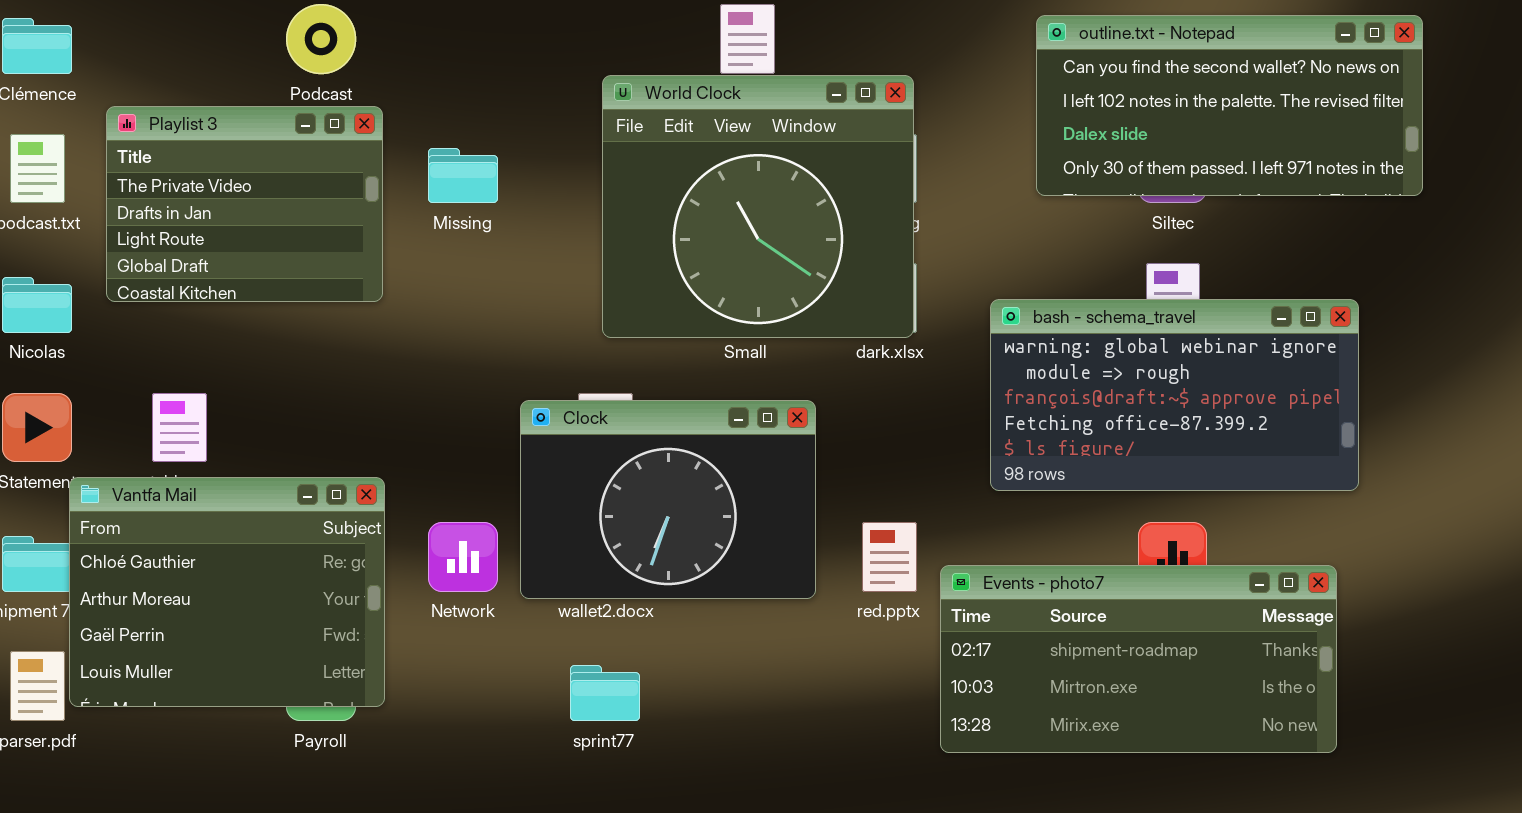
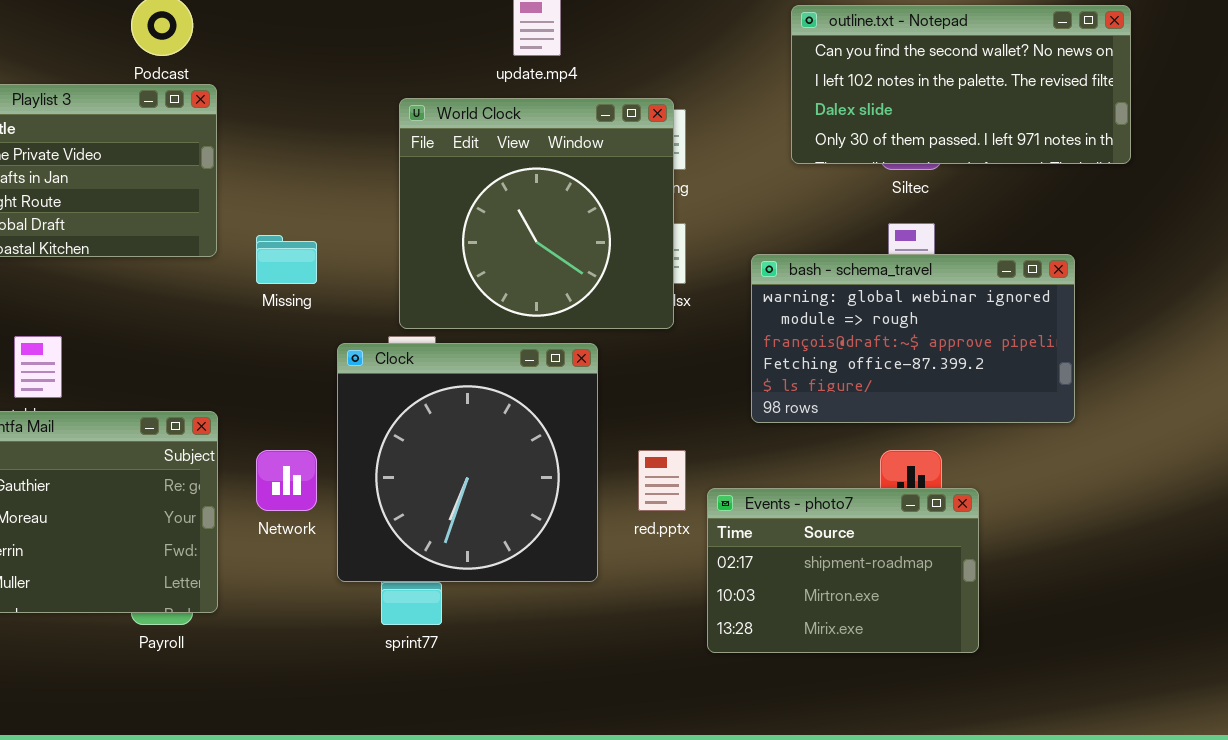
World Clock: [602,75,914,338] -> [399,98,674,329], moved
Missing: [428,148,498,203] -> [256,235,317,284], moved
Clock: [520,400,816,599] -> [337,343,598,582], resized
Events - photo7: [940,565,1337,753] -> [707,488,979,653], resized

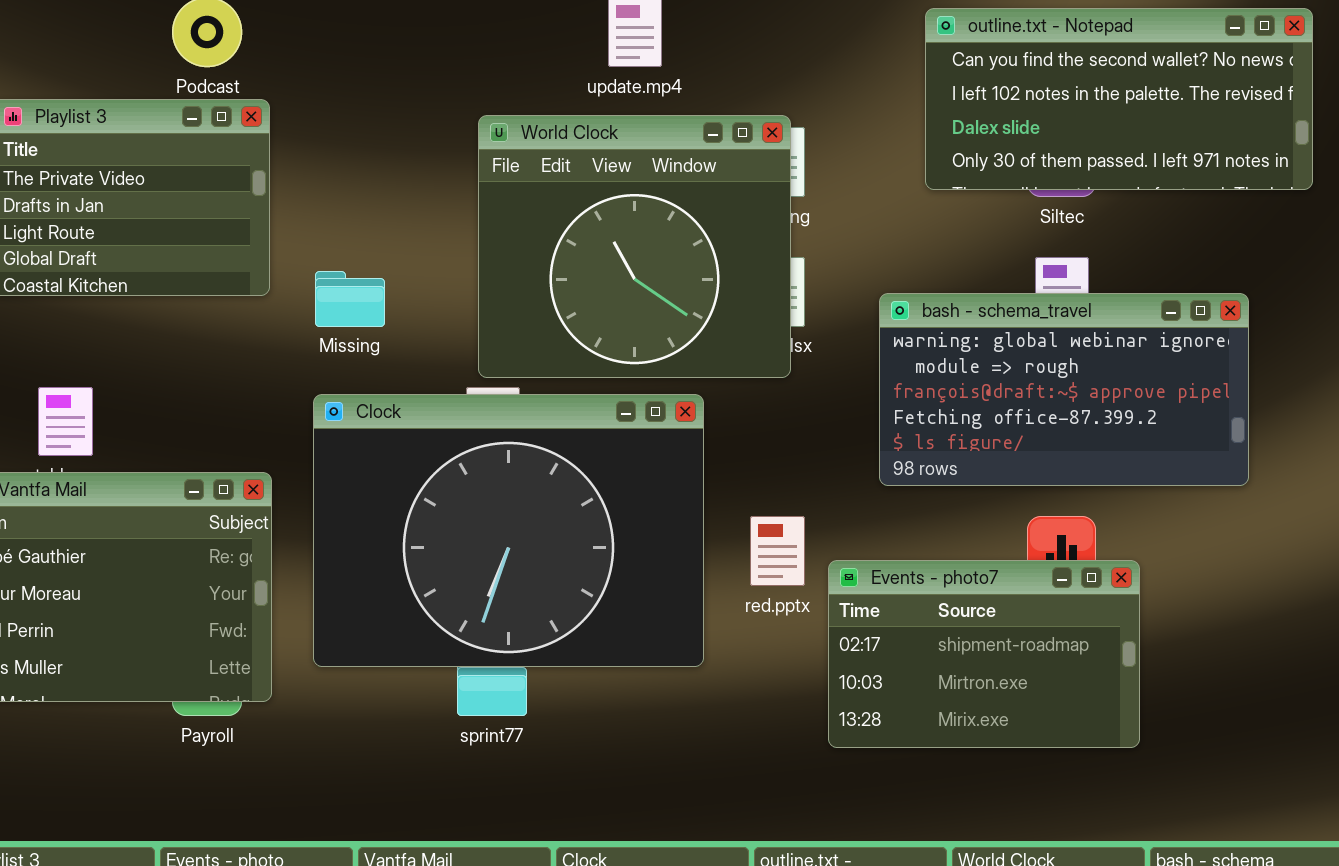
Clock: [337,343,598,582] -> [313,394,704,667], resized

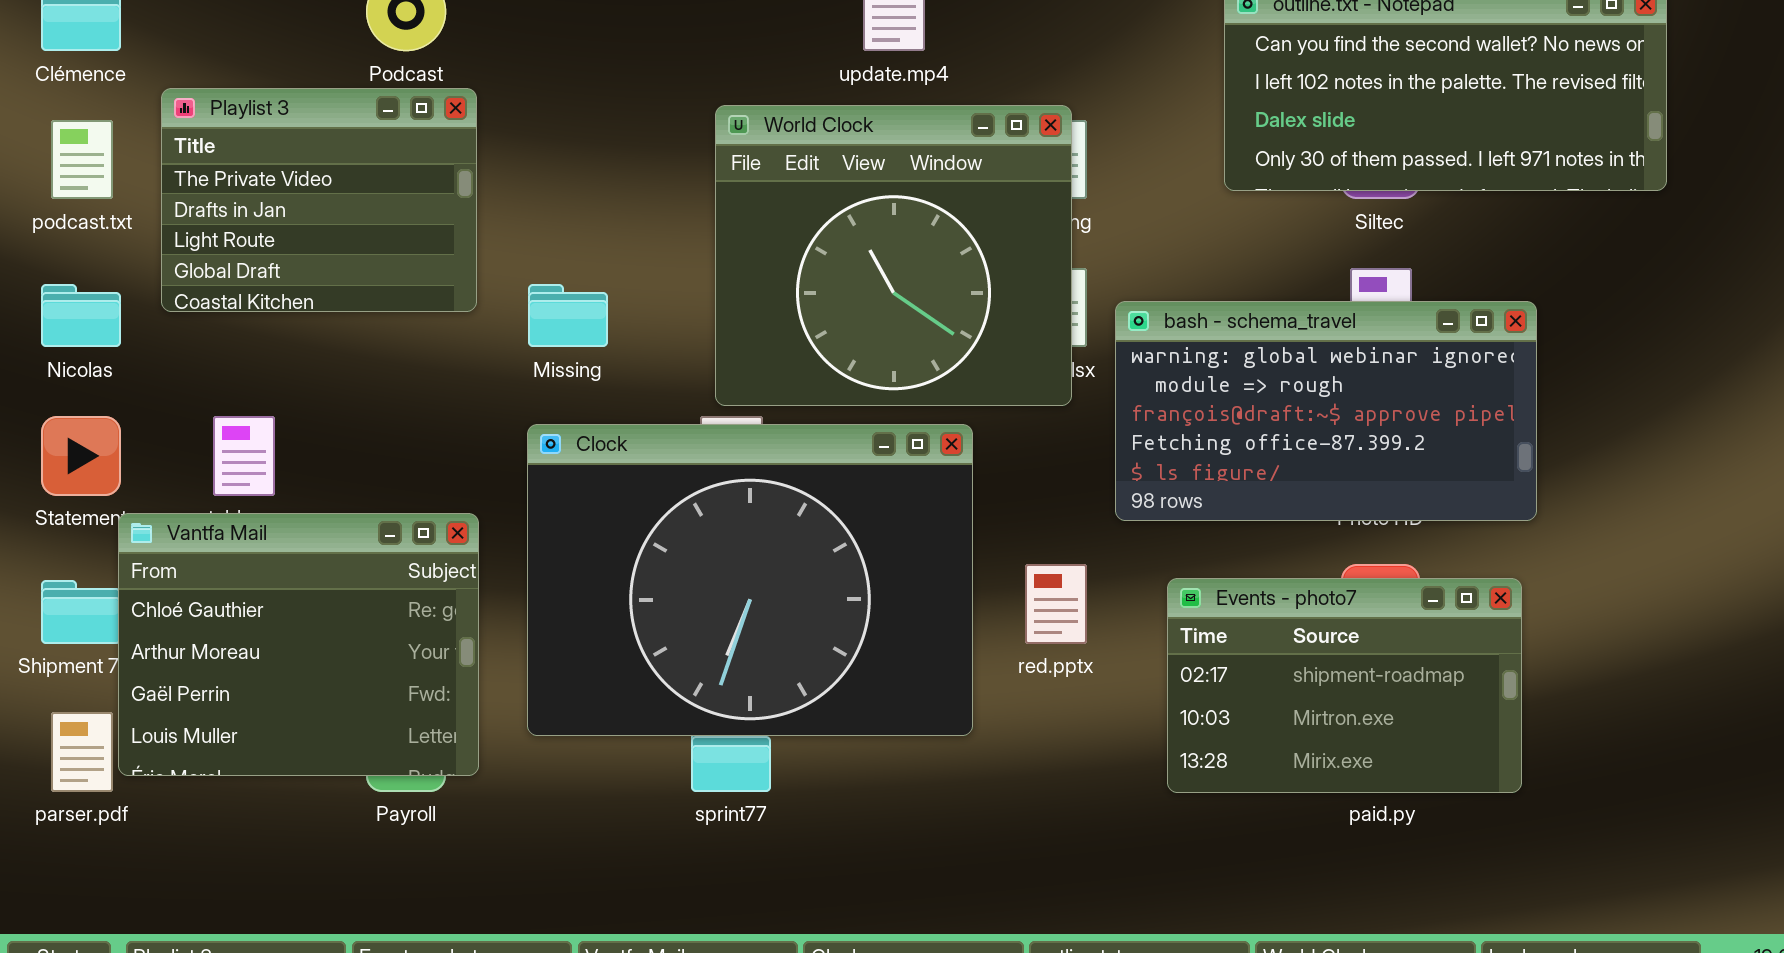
bash - schema_travel: [879,293,1249,486] -> [1115,301,1537,521], moved
Events - photo7: [828,560,1140,748] -> [1167,578,1522,793], moved

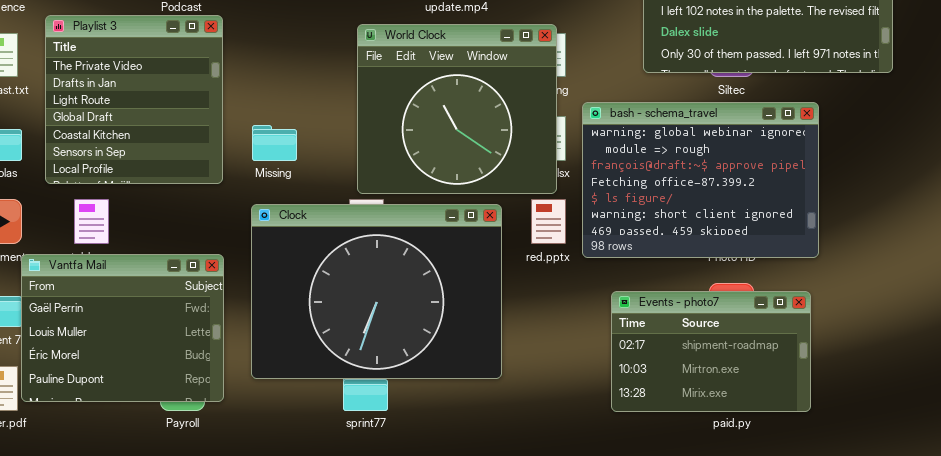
Playlist 3: [161,88,477,312] -> [45,15,223,184], resized
bash - schema_travel: [1115,301,1537,521] -> [582,102,819,258], resized
Vantfa Mail: [118,513,479,776] -> [21,254,224,402], scrolled down 2 rows
red.pptx: [1025,564,1087,644] -> [531,199,566,244], moved

